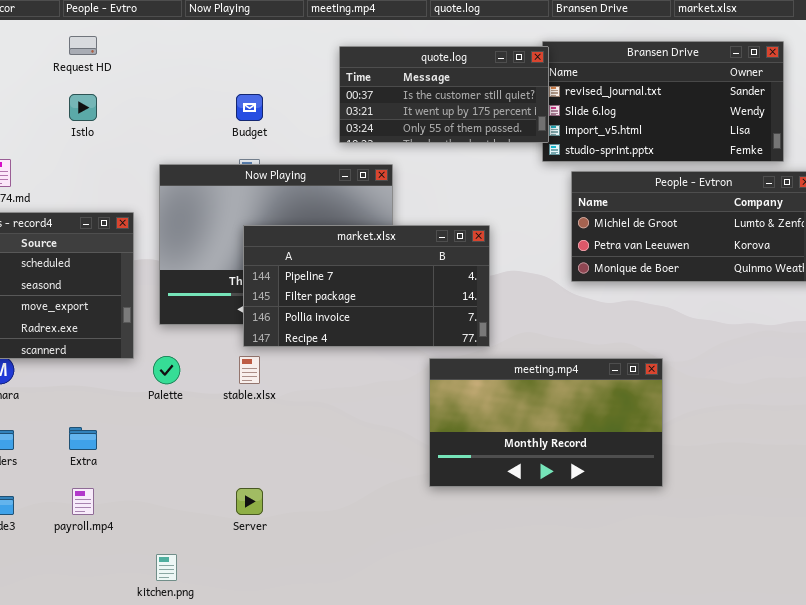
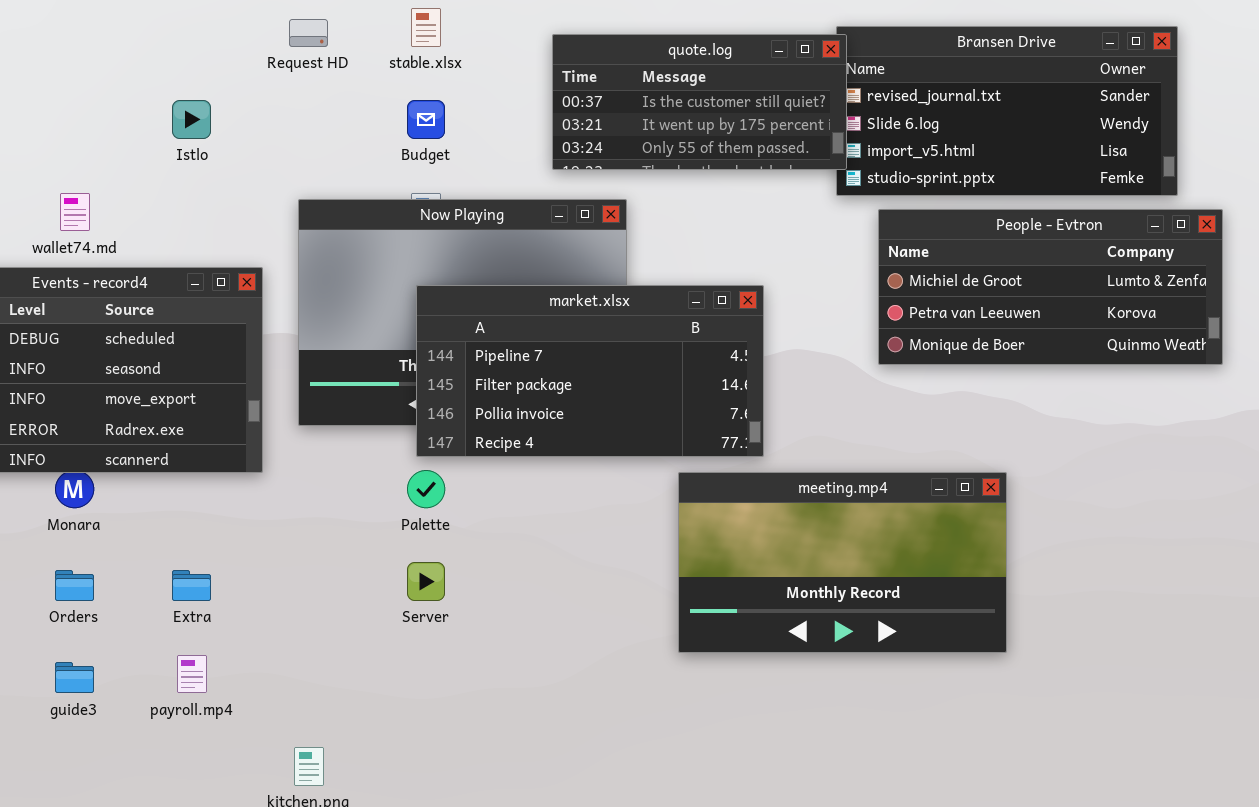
Request HD: [69,36,97,55] -> [289,19,328,47], moved
Palette: [153,356,180,384] -> [407,470,445,508], moved
stable.xlsx: [239,356,260,384] -> [411,8,441,47], moved
Server: [236,488,263,515] -> [407,562,445,601], moved

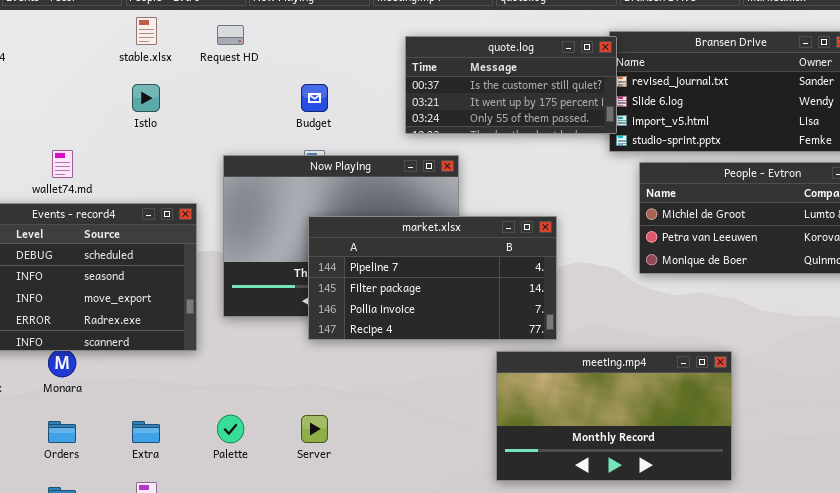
stable.xlsx: [411,8,441,47] -> [136,17,157,45], moved
Palette: [407,470,445,508] -> [217,415,244,443], moved

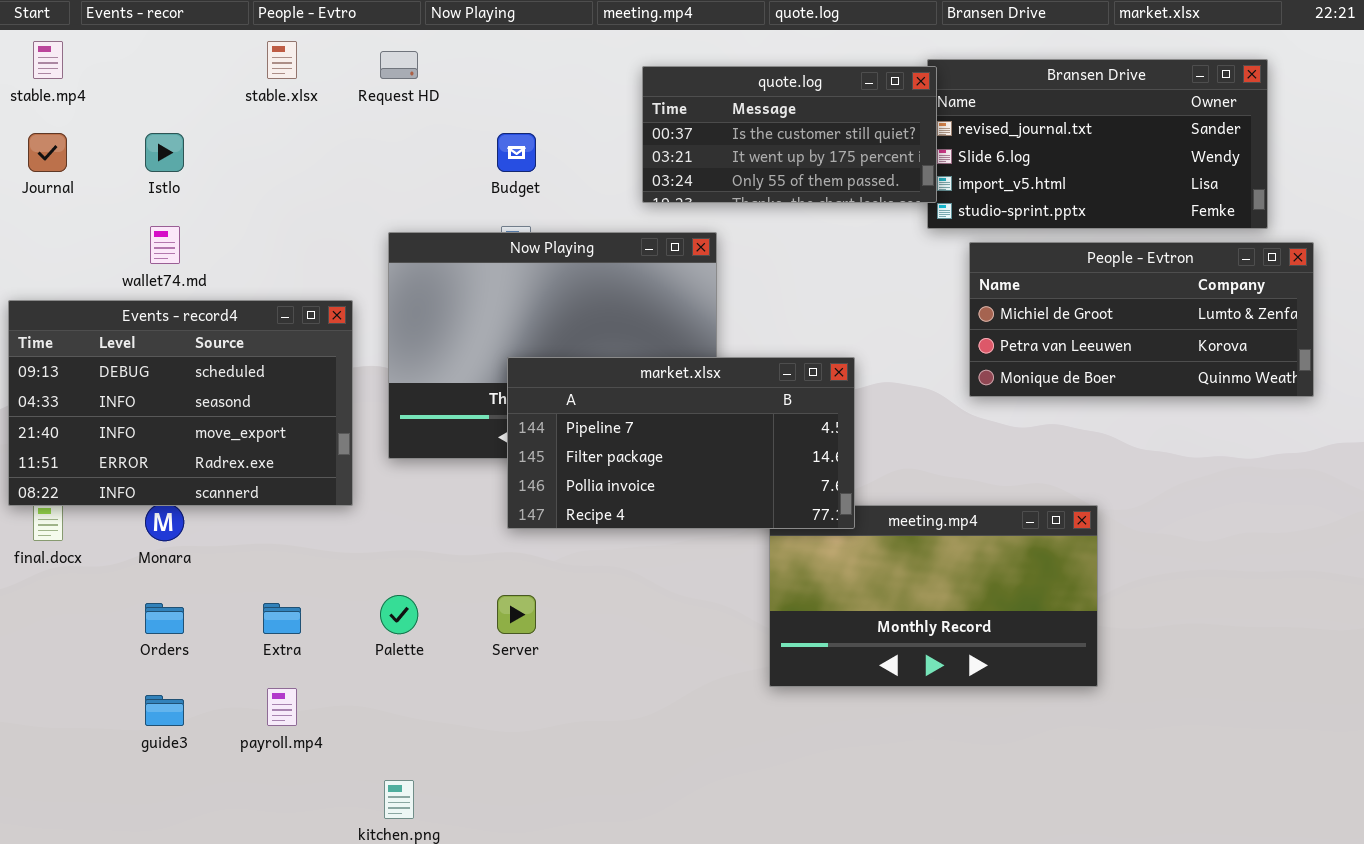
Istlo: [132,84,160,112] -> [145,133,184,172], moved
market.xlsx: [308,216,557,340] -> [507,357,855,529], moved

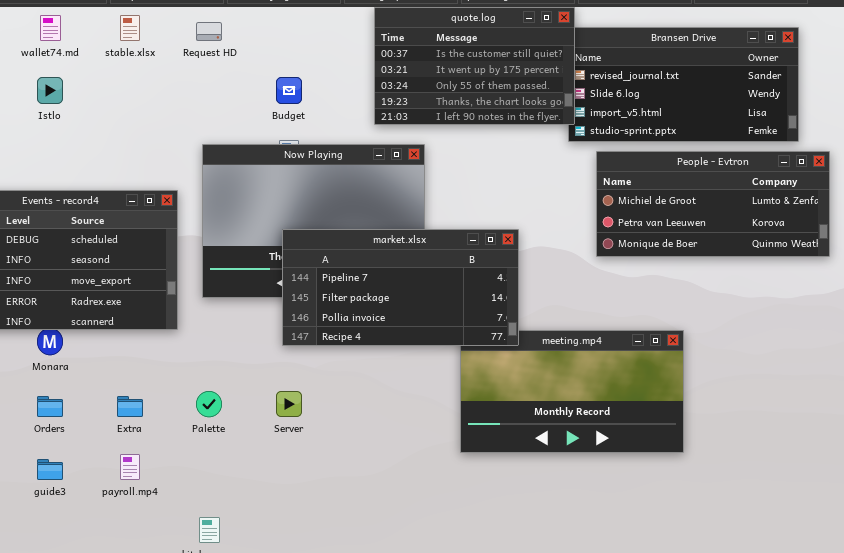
quote.log: [642,66,937,203] -> [374,7,575,125], resized
wallet74.md: [150,226,180,264] -> [40,15,61,41], moved

